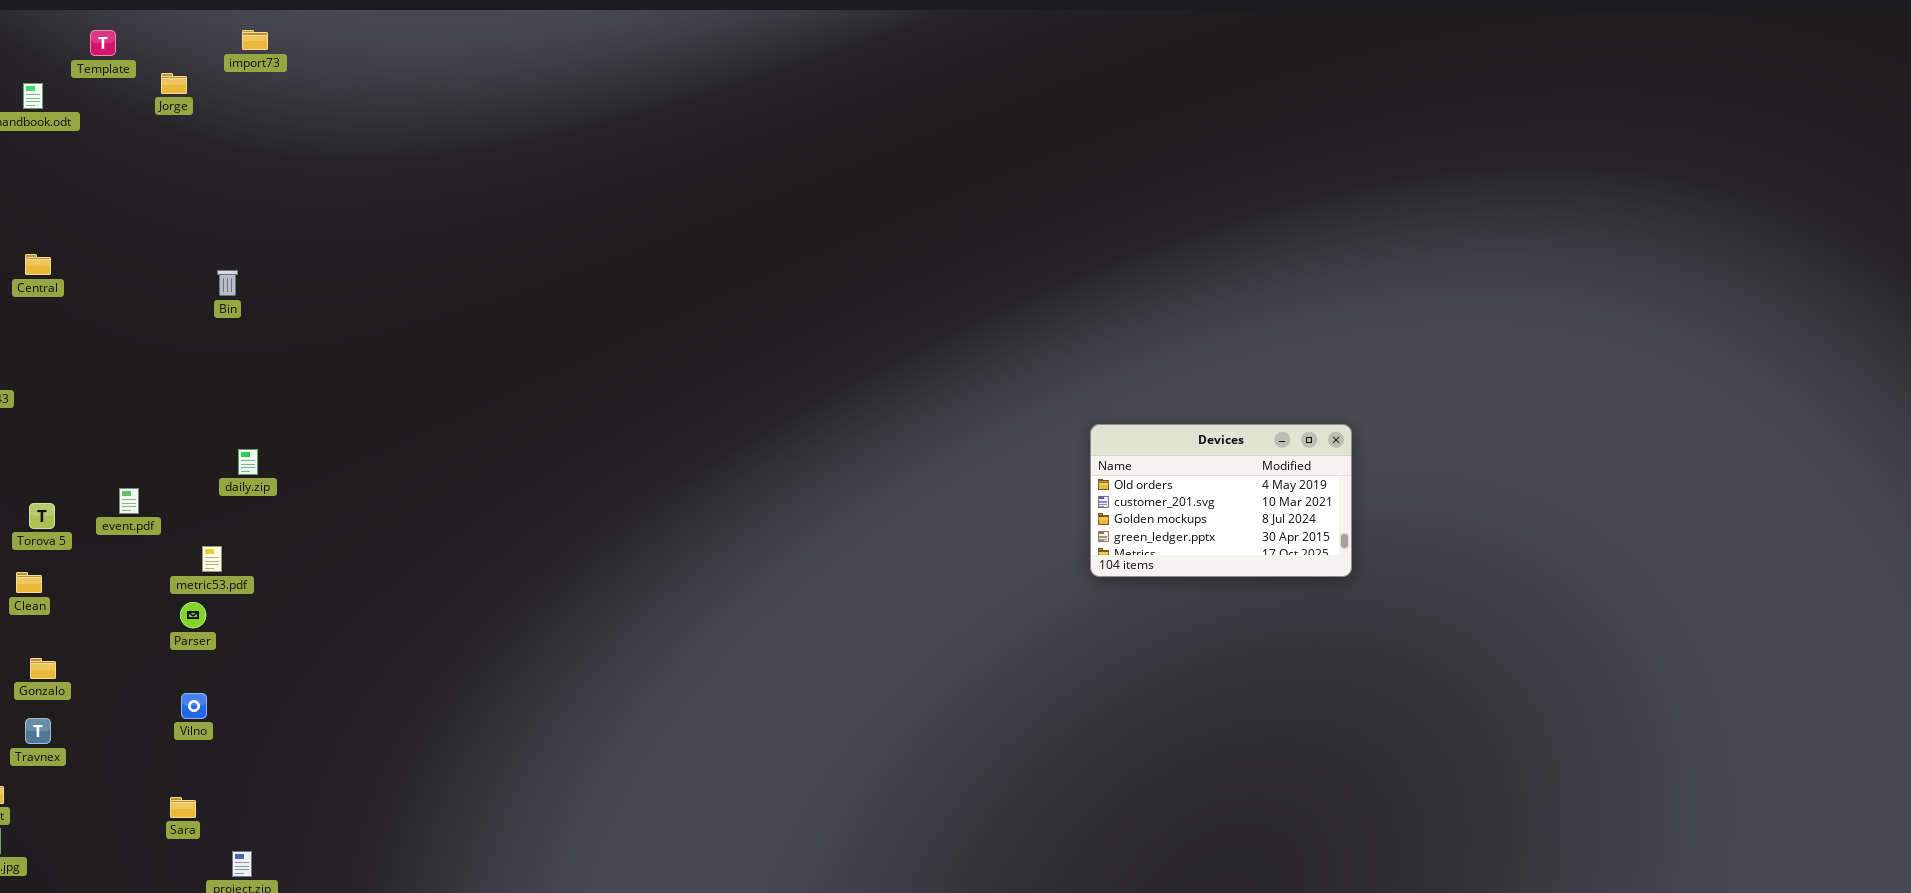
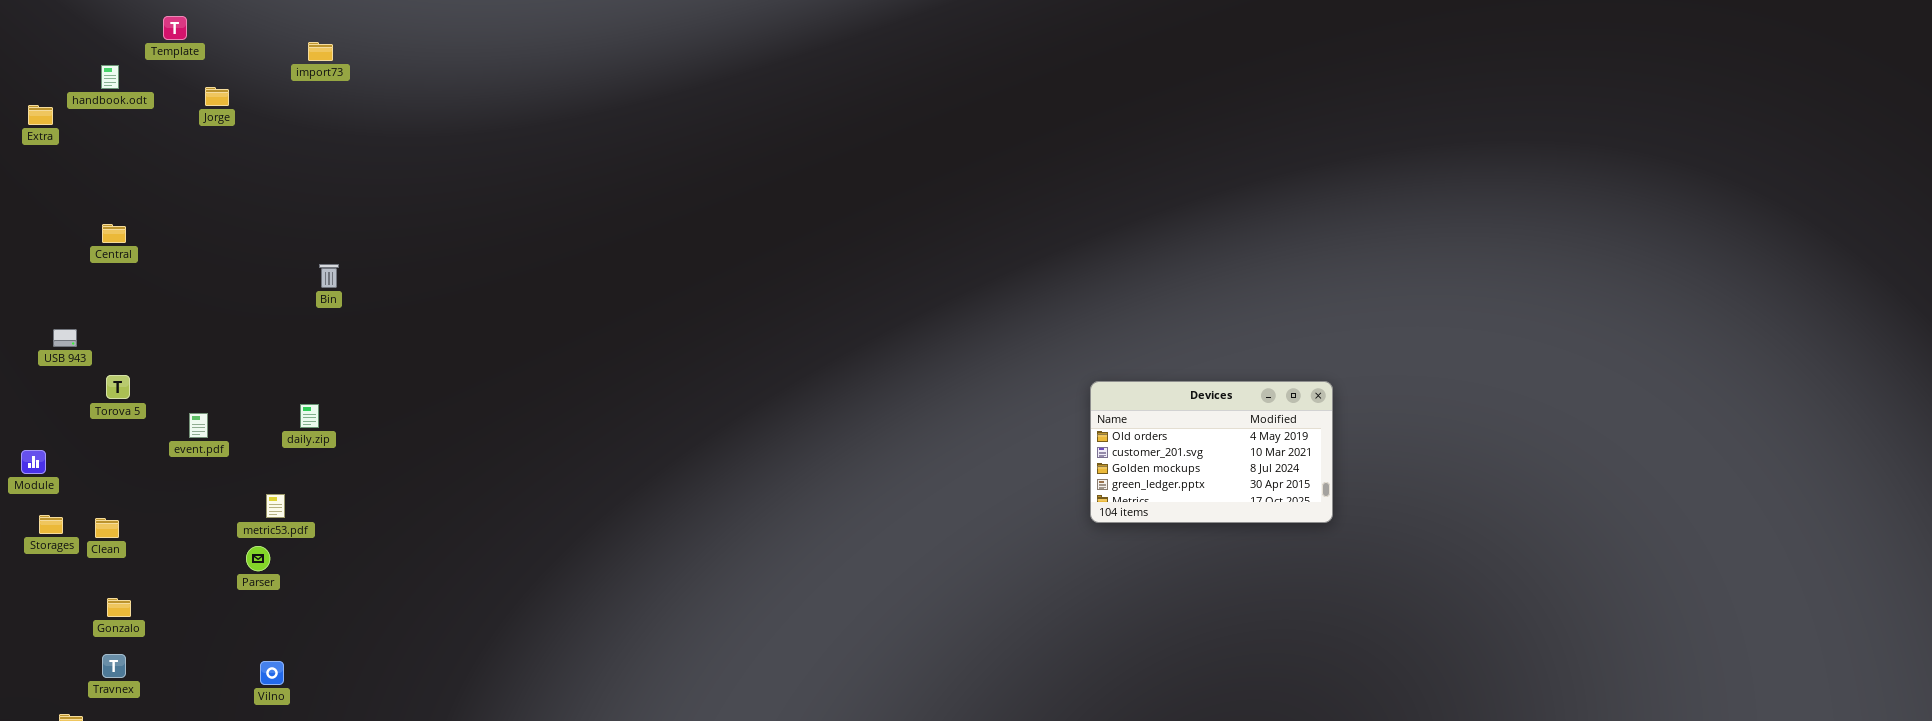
import73: [242,30,268,50] -> [308,42,333,61], moved
Jorge: [161,73,187,94] -> [205,87,229,106], moved
Bin: [217,270,238,296] -> [319,264,339,288], moved
event.pdf: [119,488,139,514] -> [189,413,208,438], moved
Torova 5: [29,503,55,529] -> [106,375,130,399], moved
Vilno: [181,693,207,719] -> [260,661,284,685], moved

